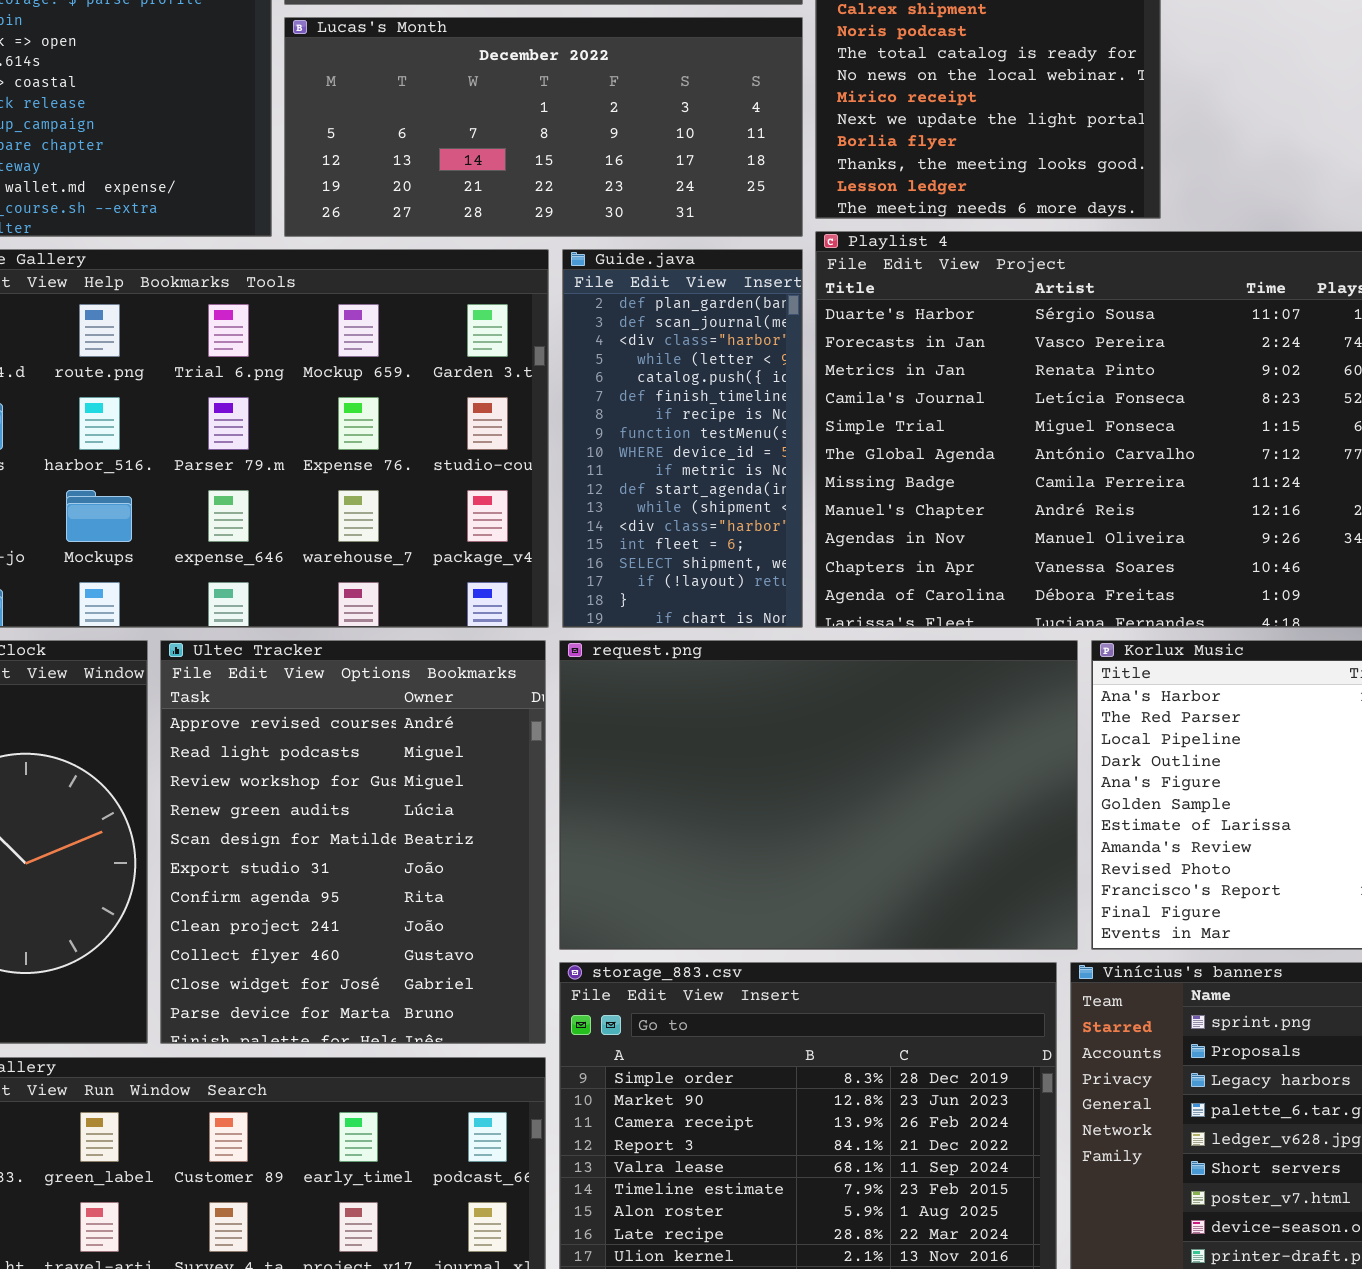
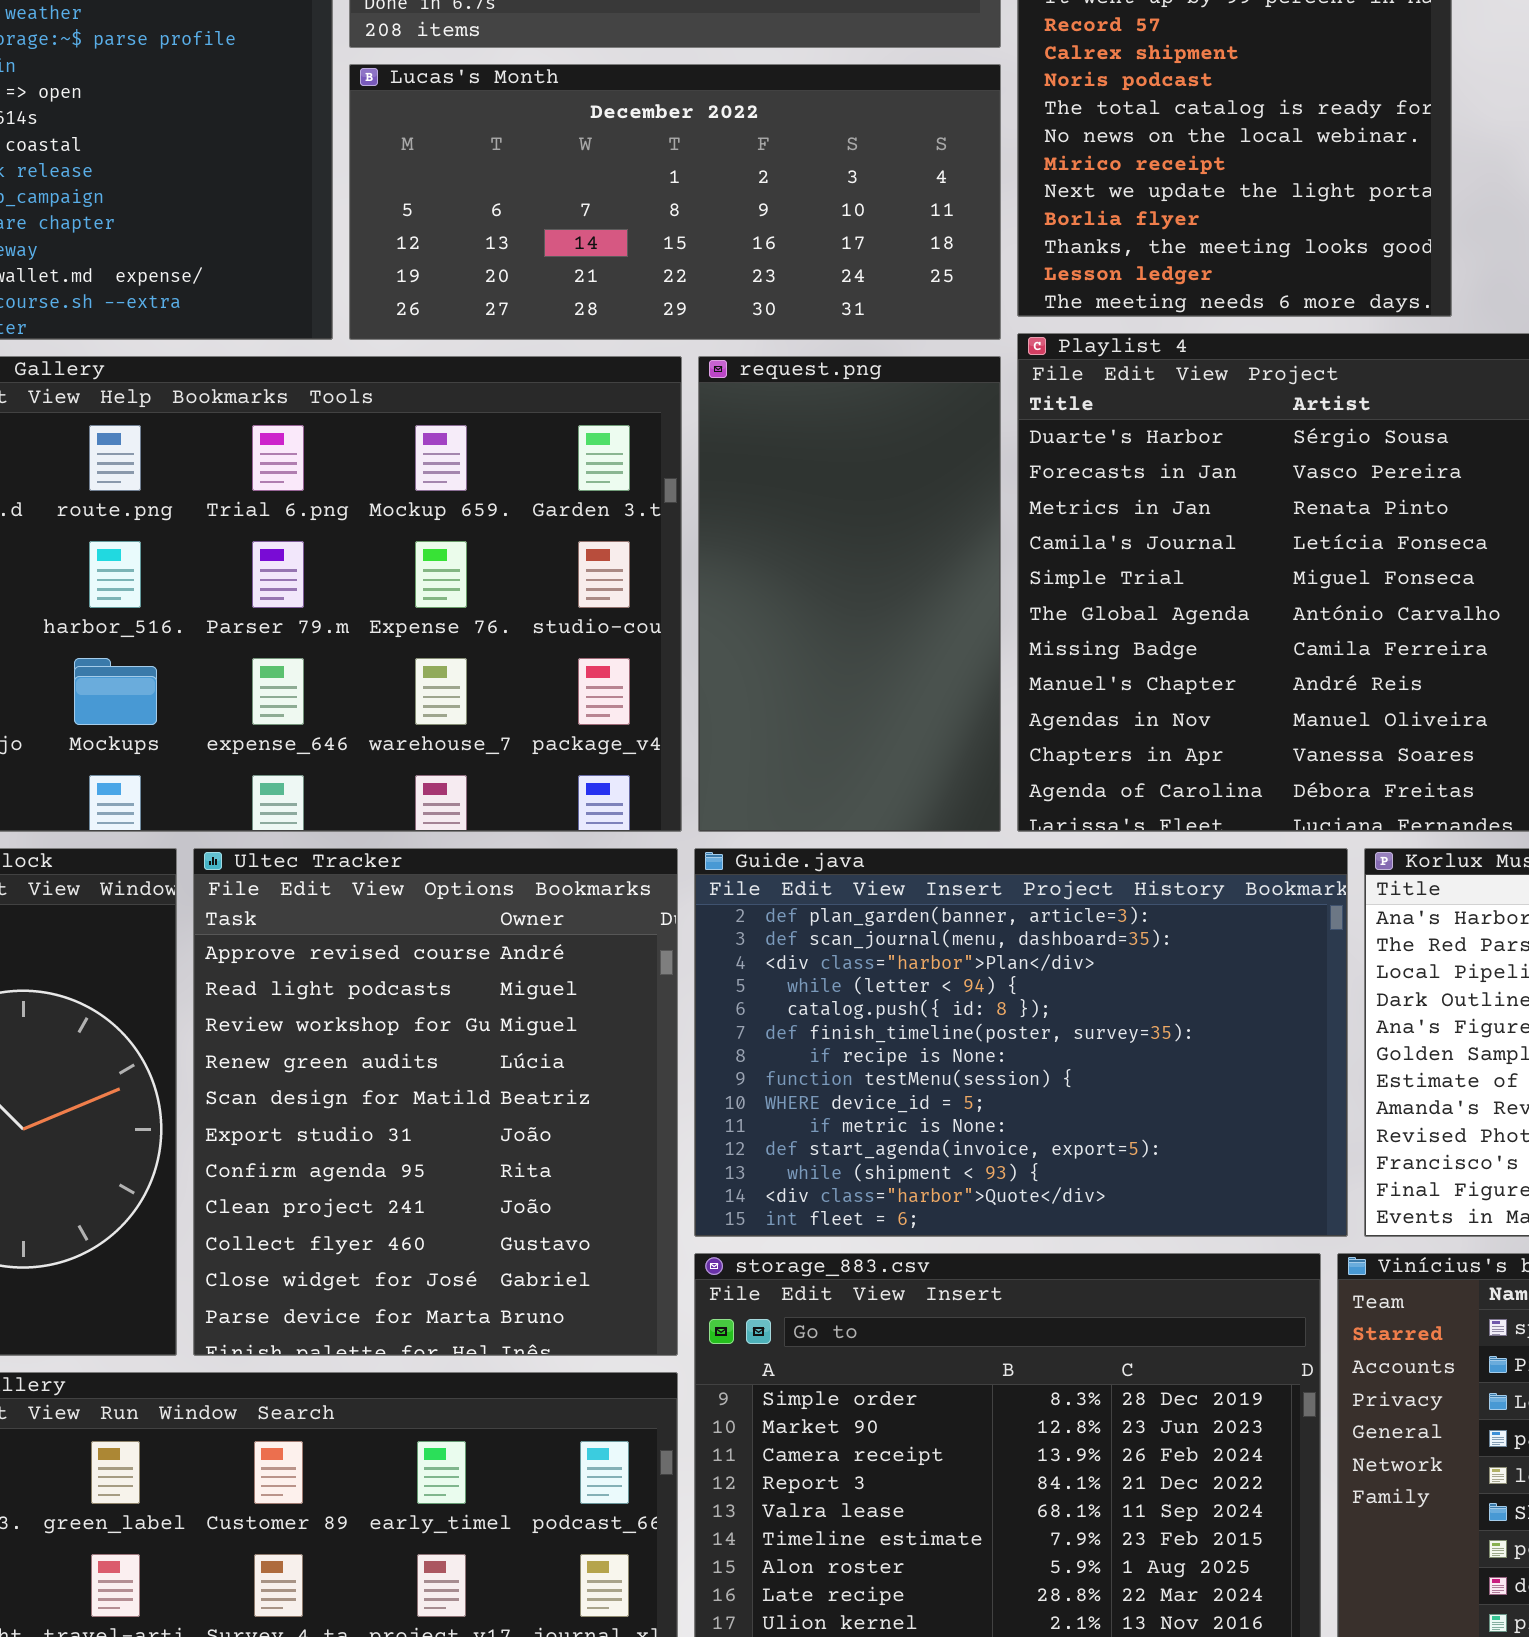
Guide.java: [562,249,803,628] -> [694,848,1348,1237], moved, resized
request.png: [559,640,1078,950] -> [698,356,1001,832], moved, resized

